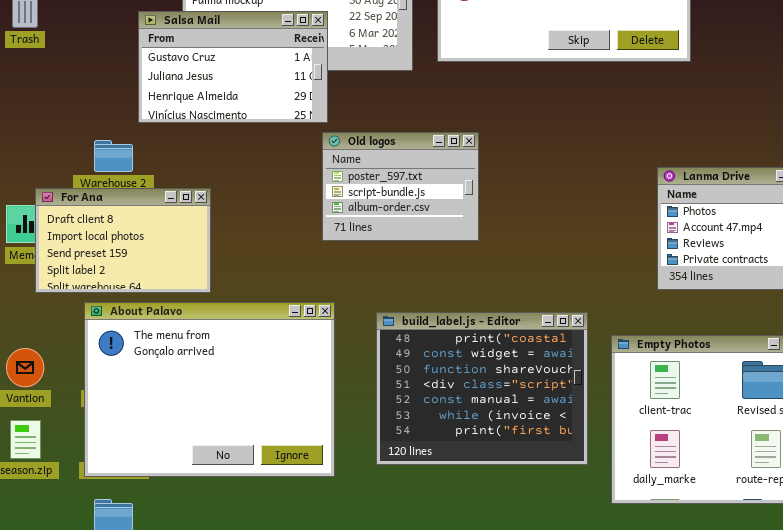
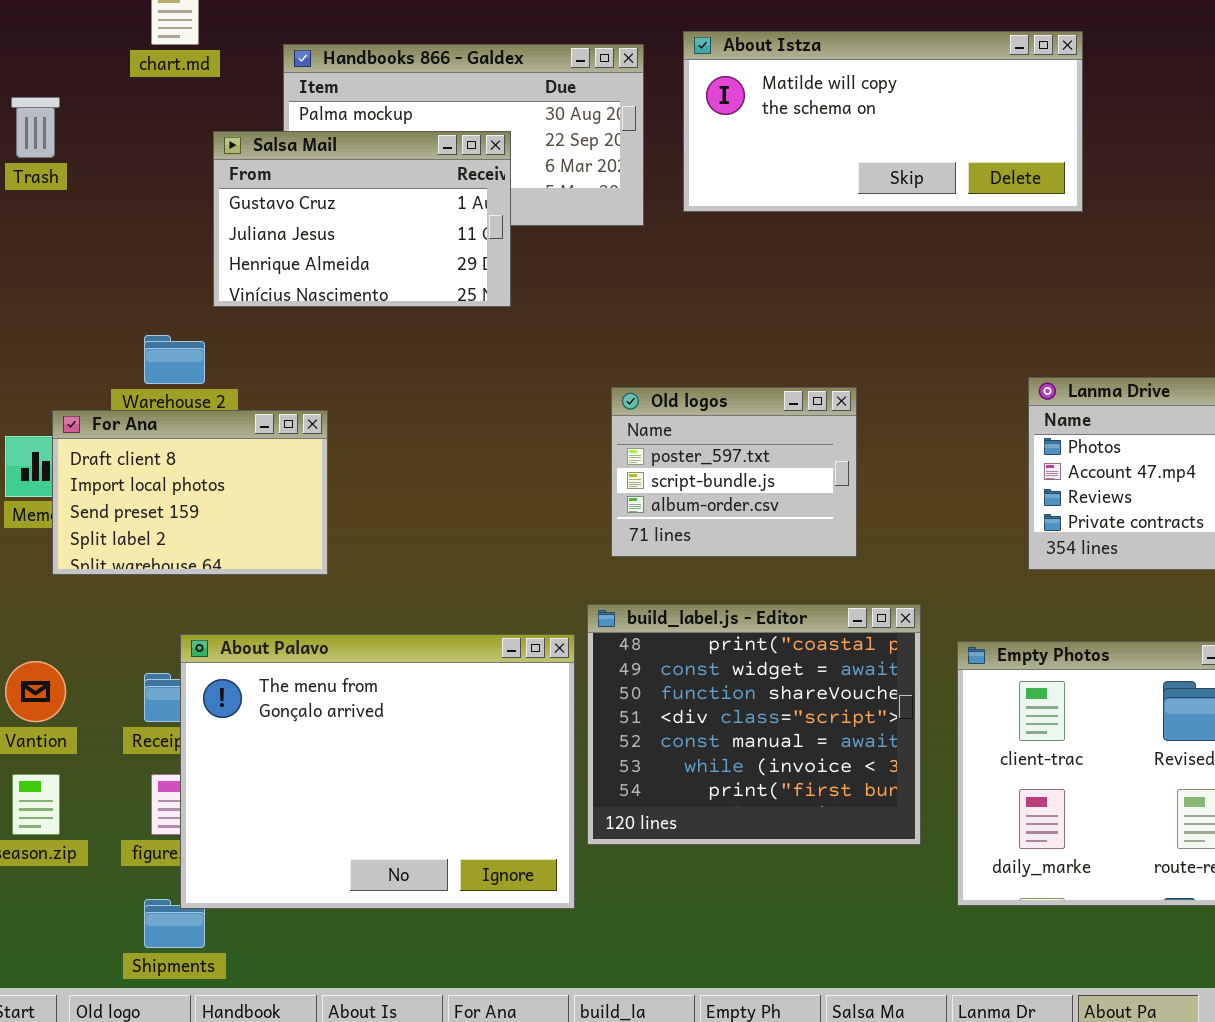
Old logos: [322,132,479,241] -> [611,387,857,557], moved
About Palavo: [84,302,335,477] -> [180,634,575,909], moved

